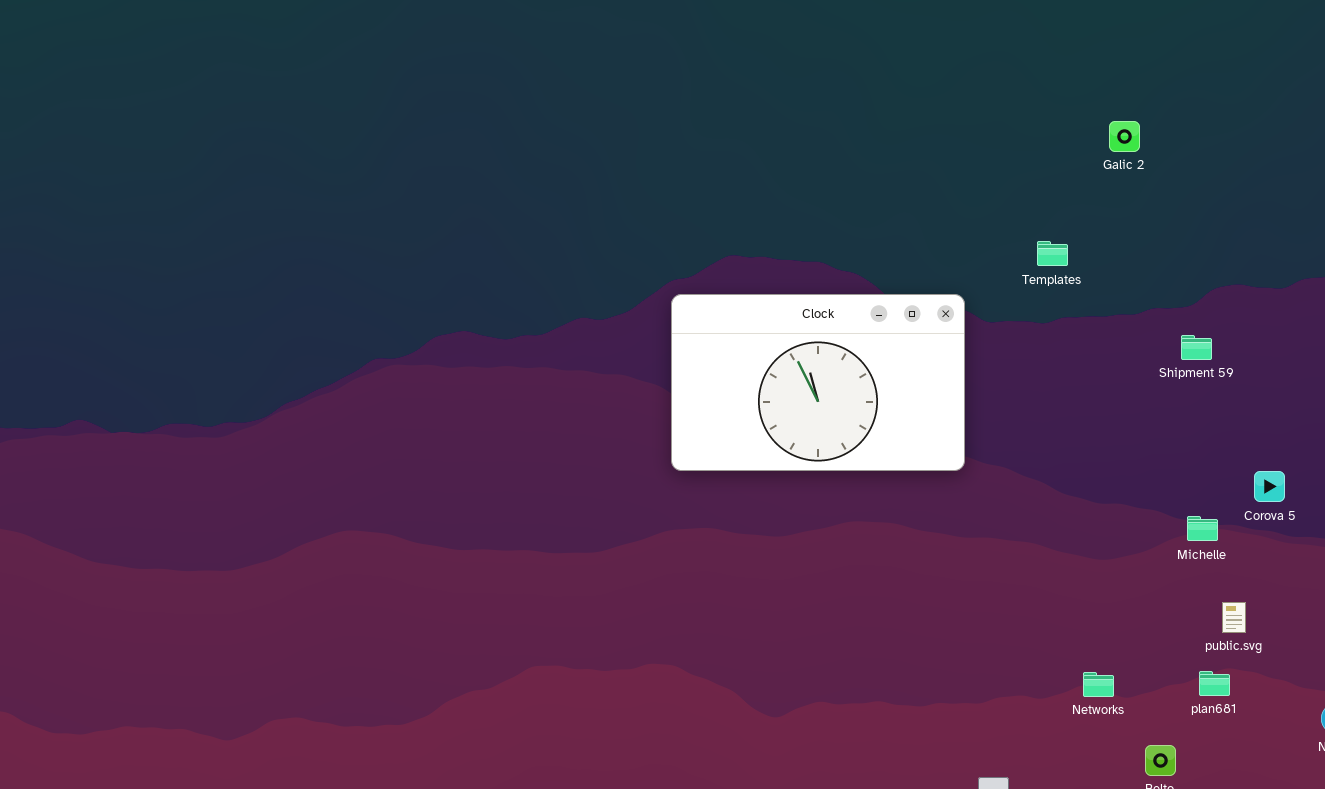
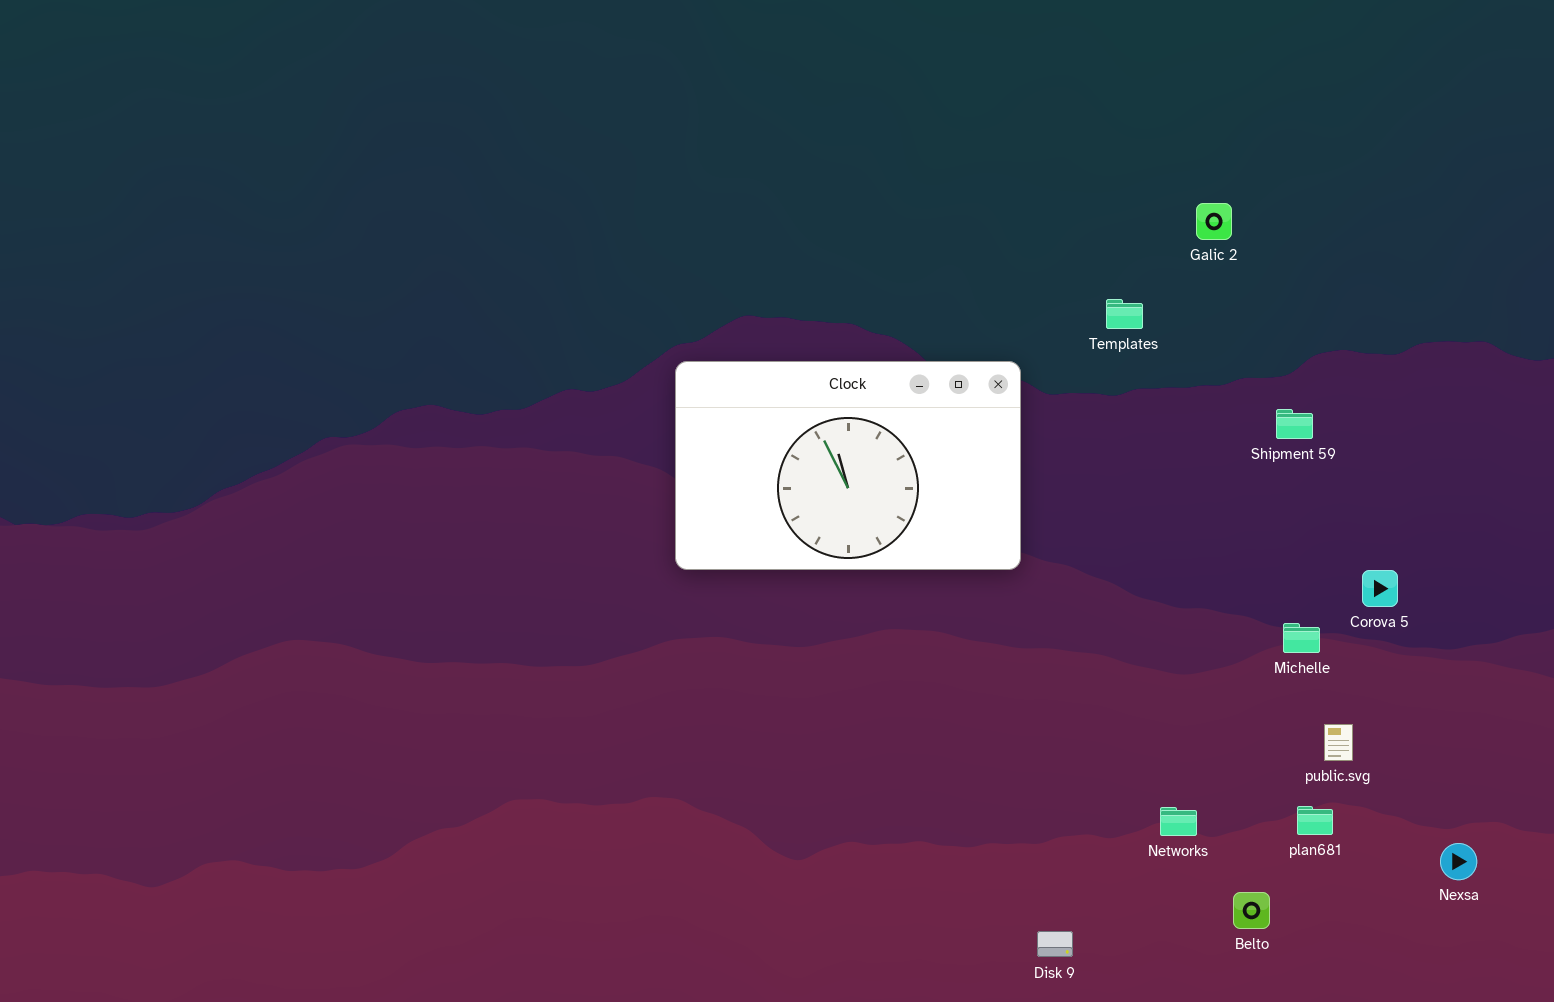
Galic 2: [1109,121,1140,152] -> [1196,203,1232,240], moved

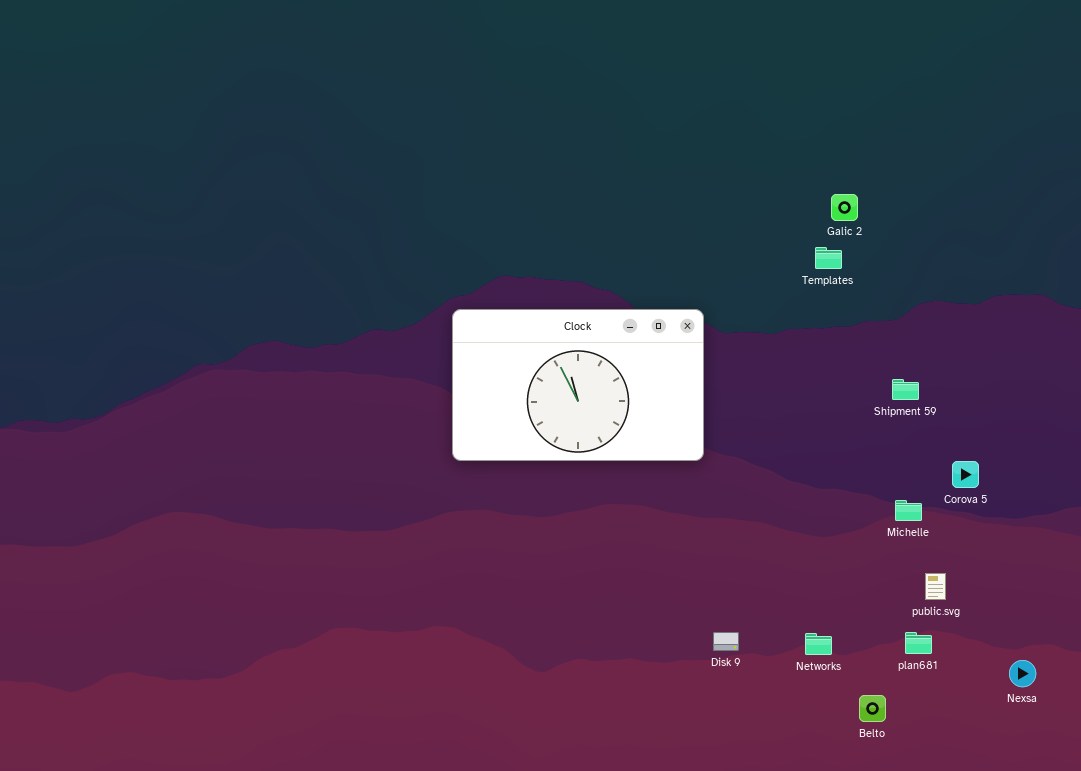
Templates: [1106,299,1143,329] -> [815,247,842,269], moved
Shipment 59: [1276,409,1313,439] -> [892,379,919,400], moved
Disk 9: [1037,931,1073,957] -> [713,632,739,651], moved

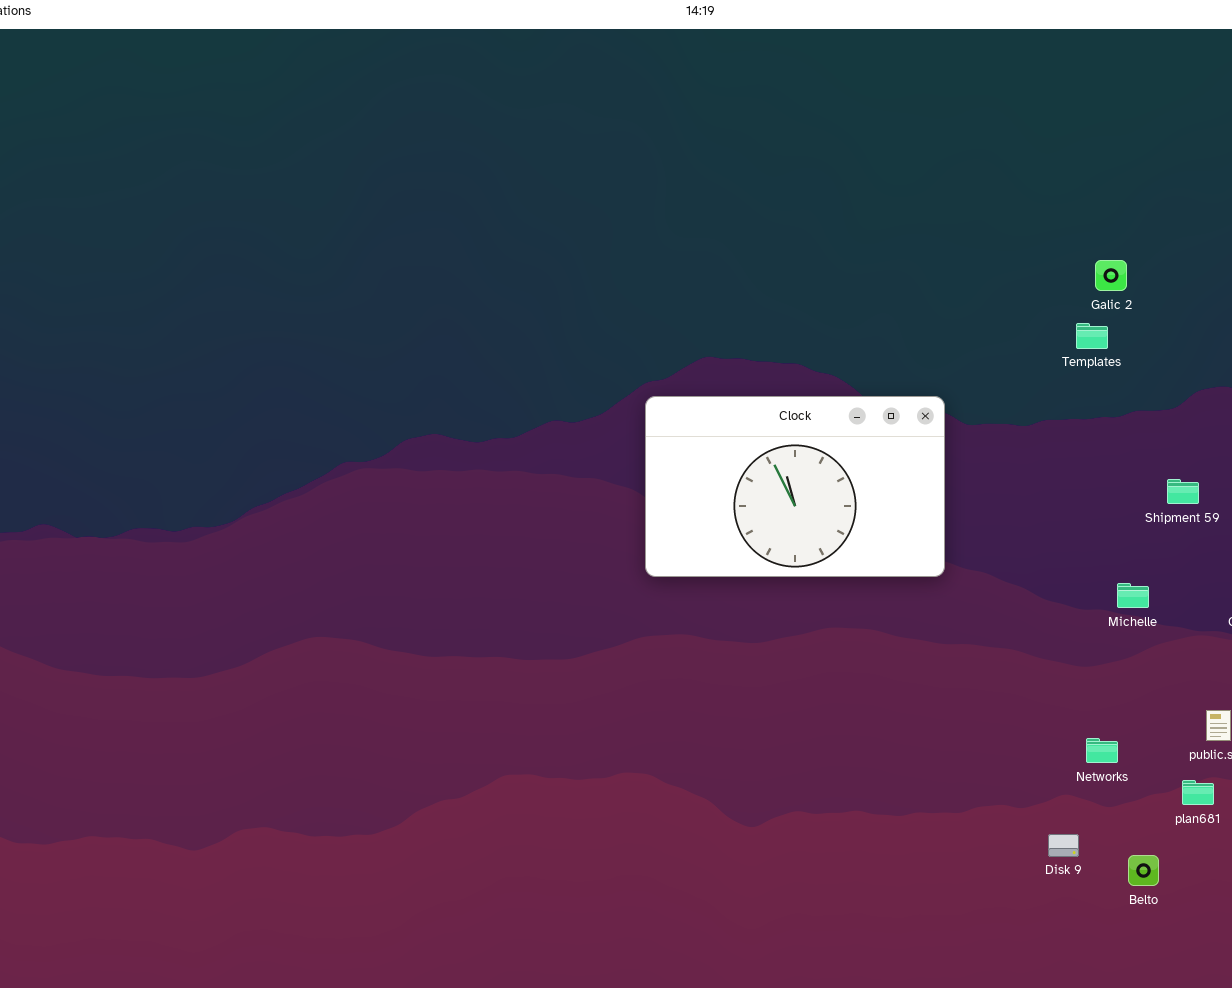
Michelle: [895,500,922,521] -> [1117,583,1149,608], moved
Disk 9: [713,632,739,651] -> [1048,834,1079,857], moved
Networks: [805,633,832,655] -> [1086,738,1118,763], moved

